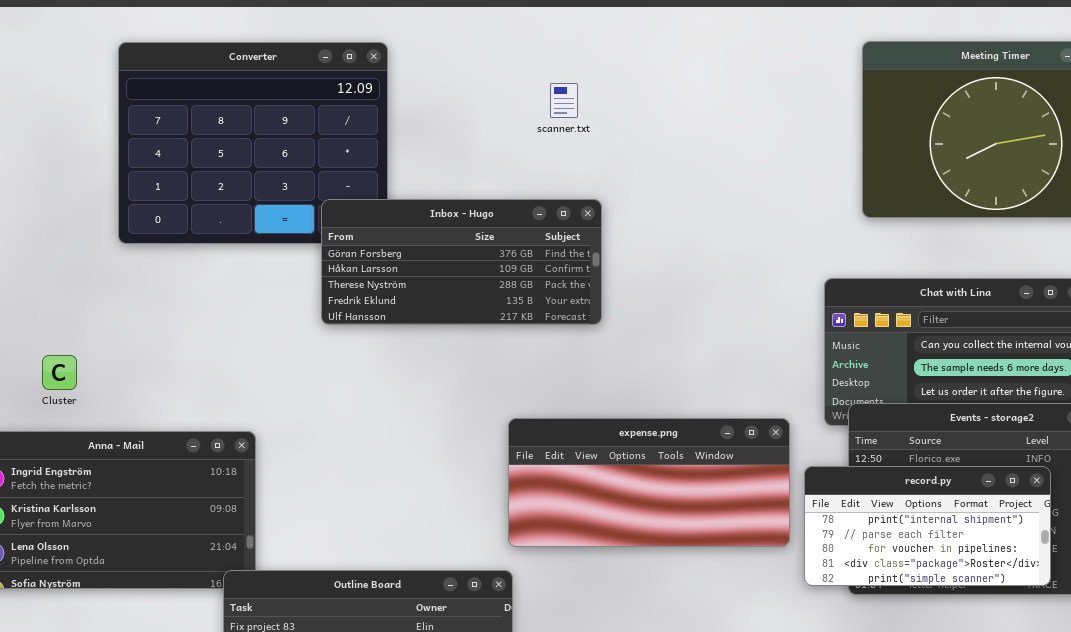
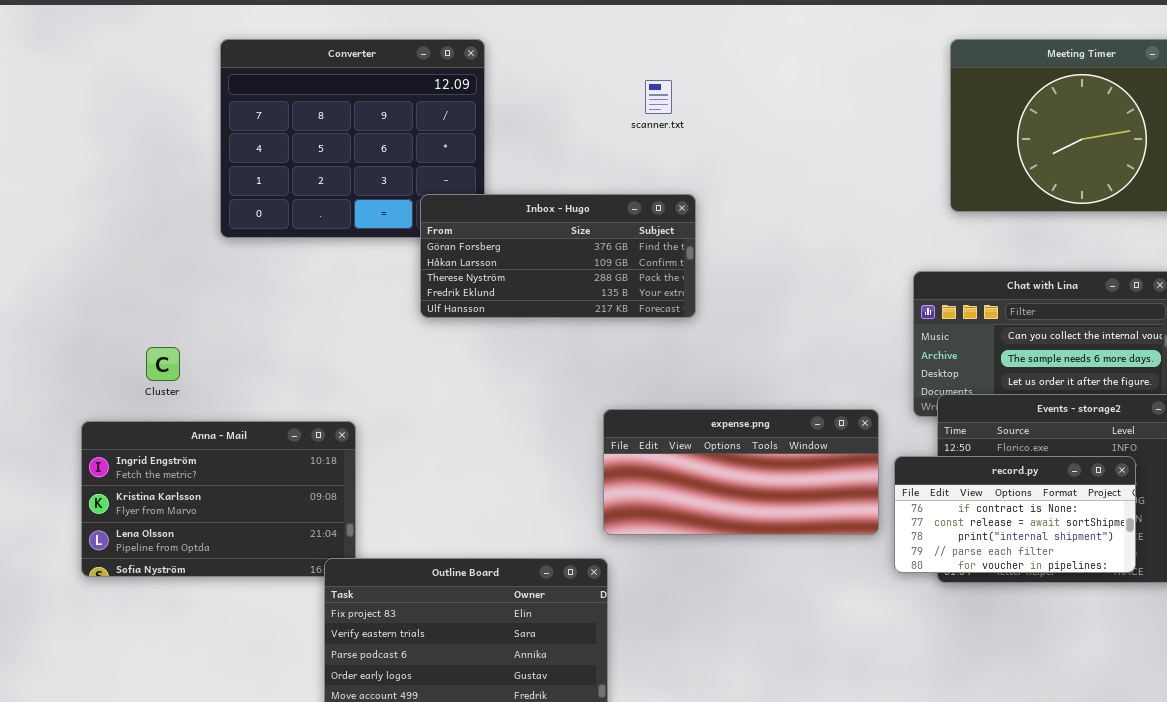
record.py: [804,466,1051,586] -> [894,456,1136,573], scrolled up 2 rows

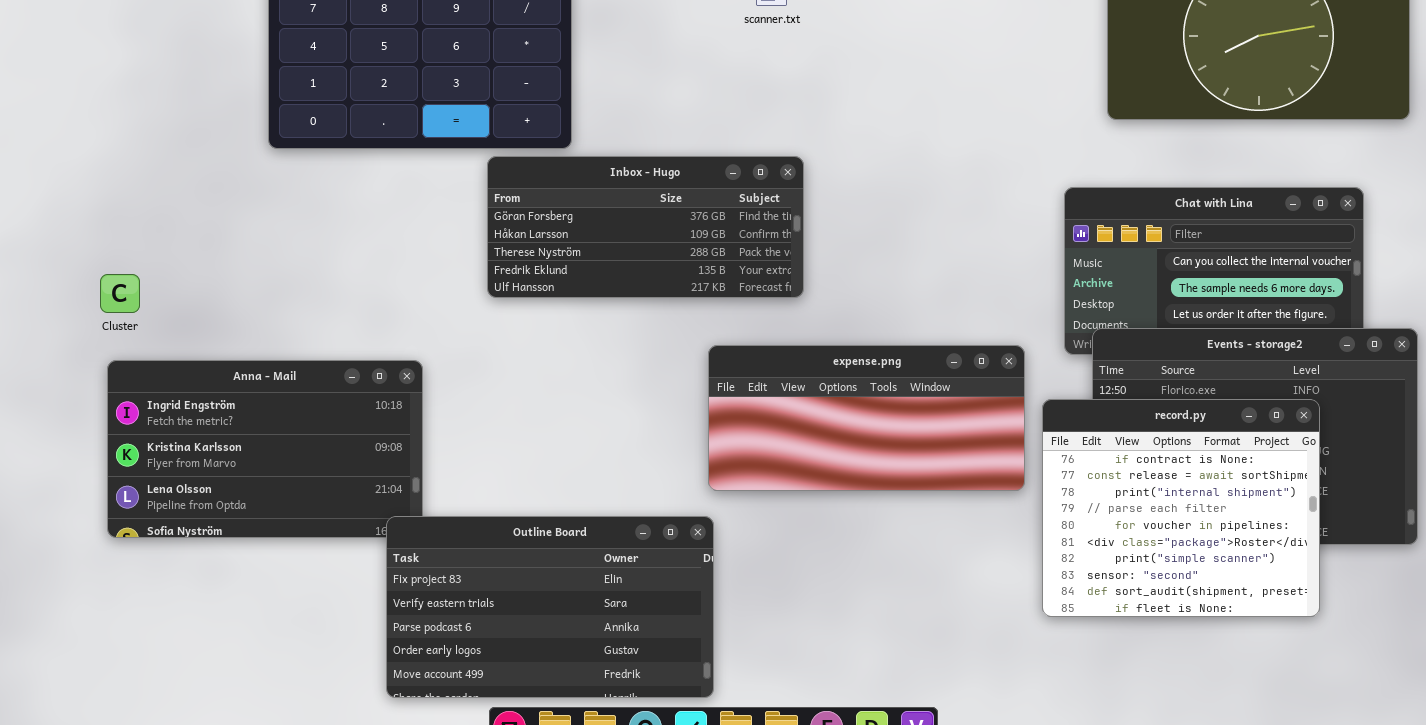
Inbox - Hugo: [420,194,696,318] -> [487,156,804,298], moved
Cluster: [146,347,180,381] -> [100,274,140,313], moved
record.py: [894,456,1136,573] -> [1042,399,1320,617], resized

